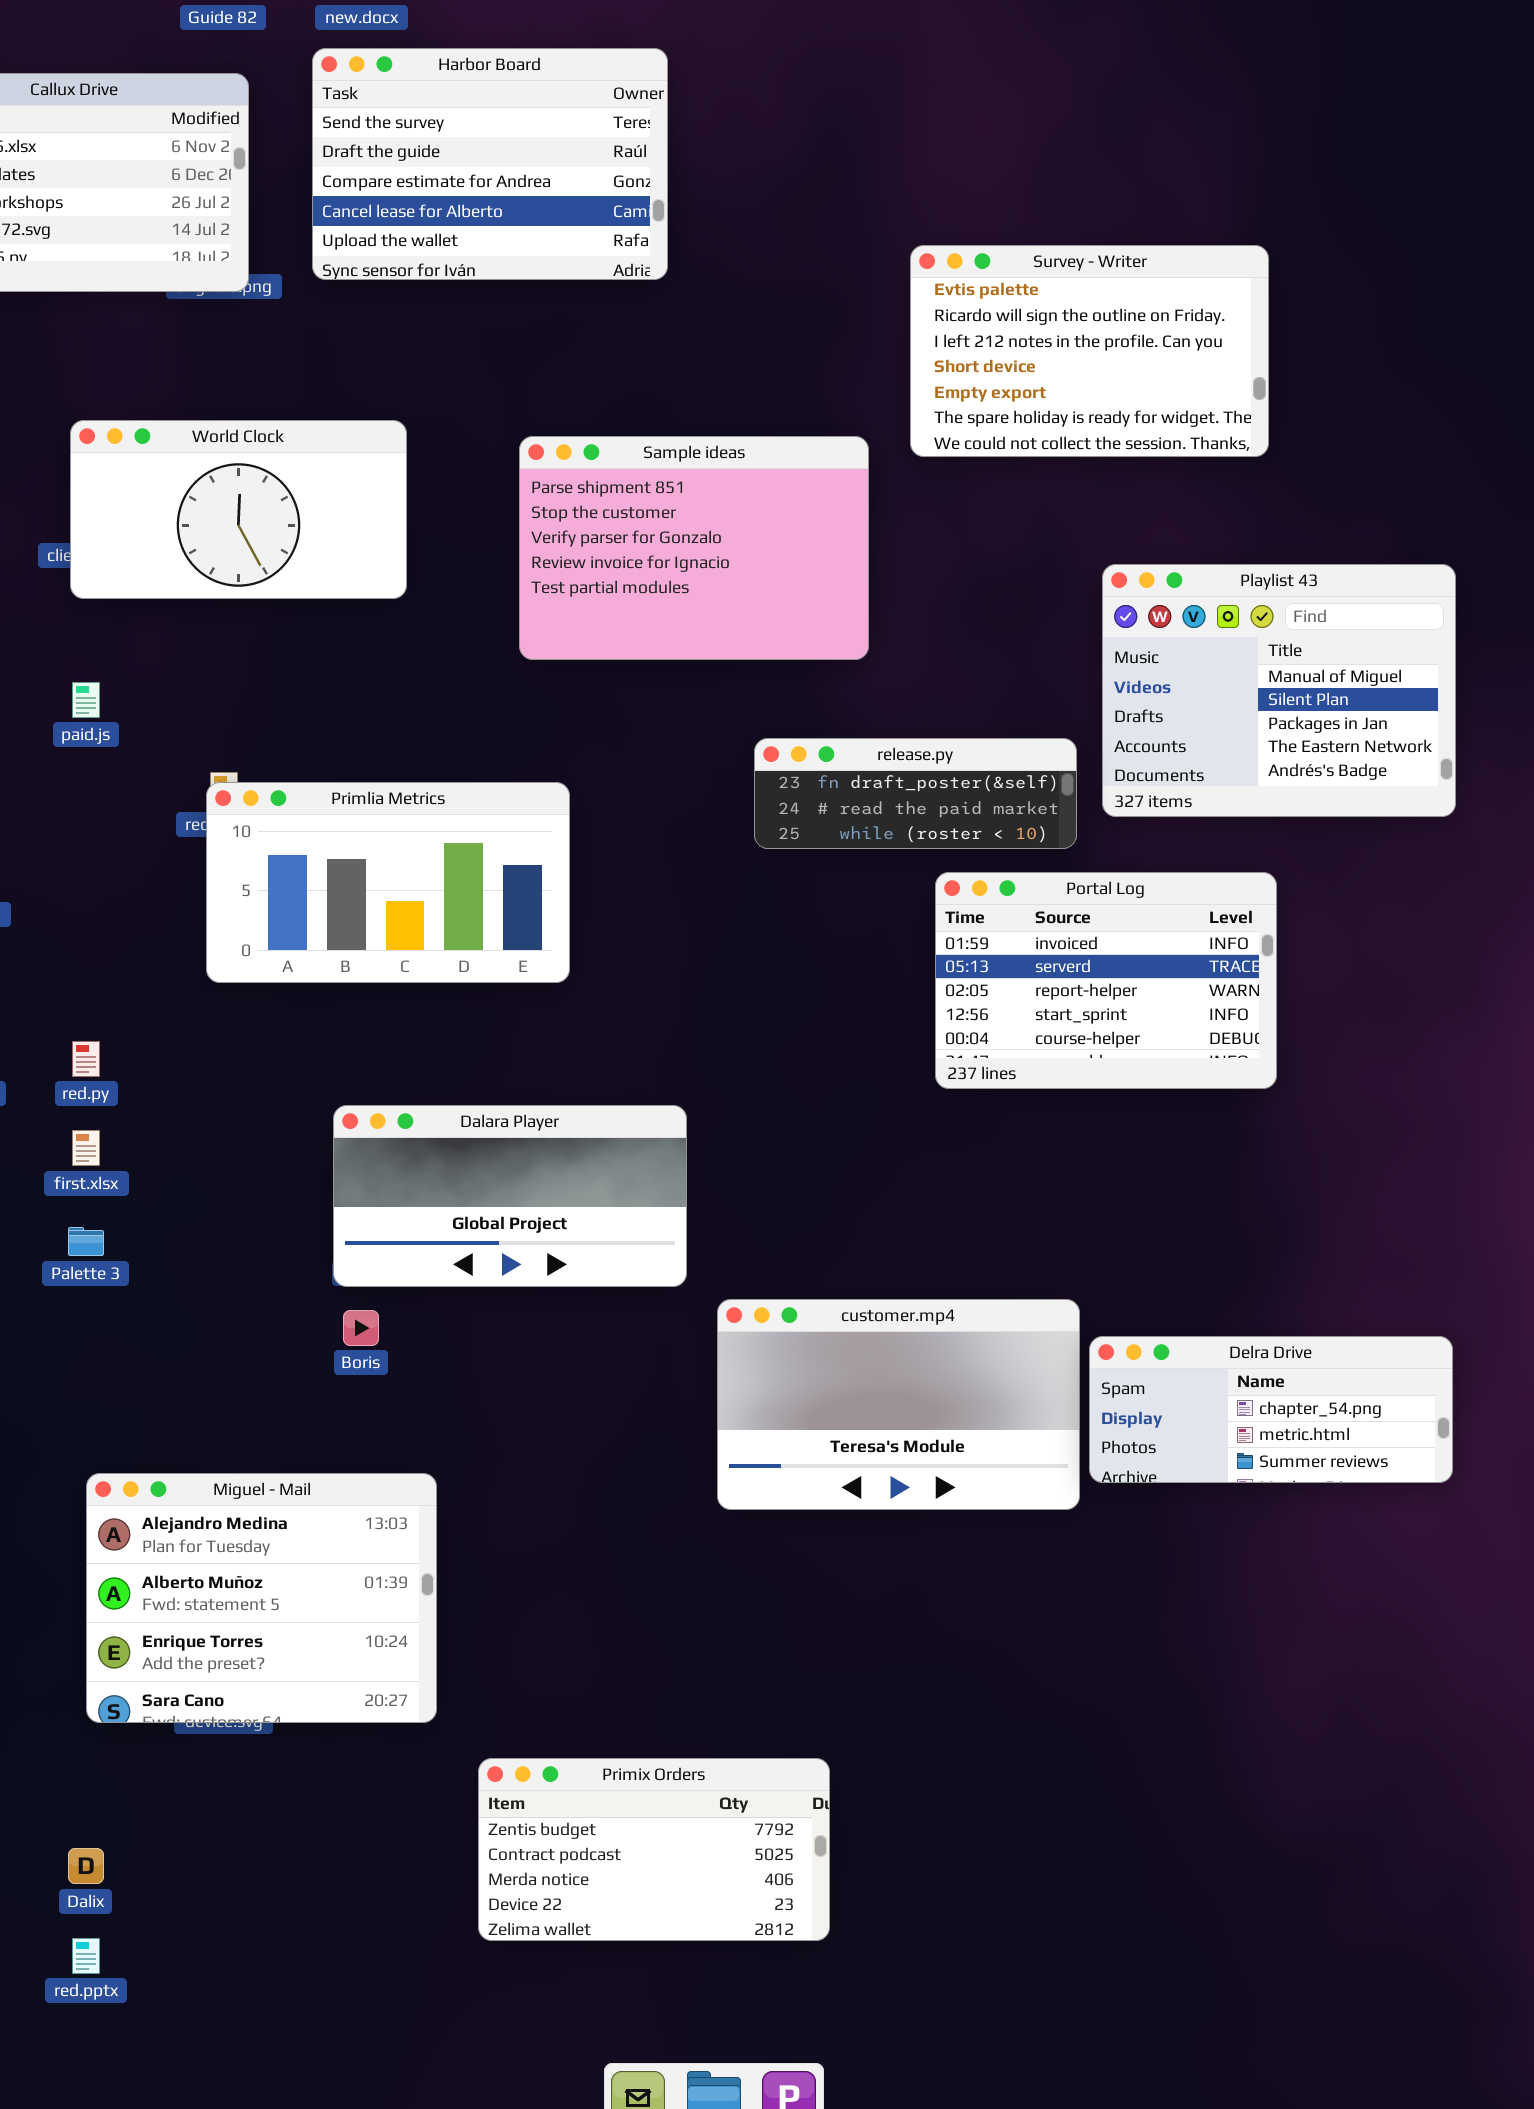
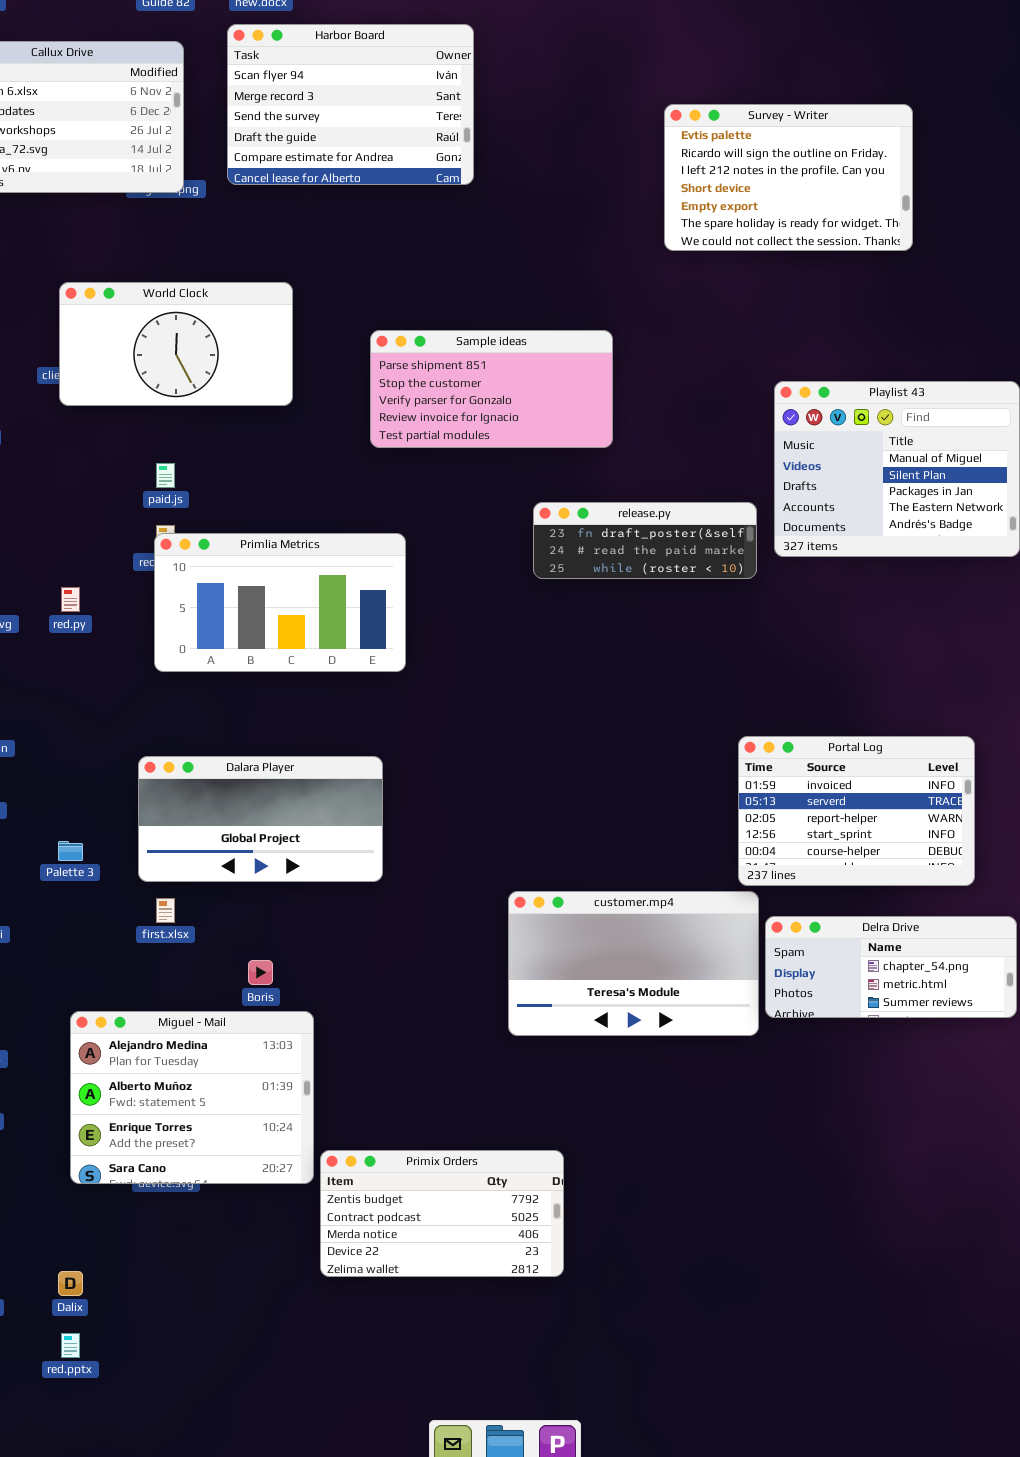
Harbor Board: [312,48,668,280] -> [227,24,474,185], scrolled up 2 rows
Survey - Writer: [910,245,1269,457] -> [664,104,913,251], moved
Sample ideas: [519,436,869,660] -> [370,330,613,448], resized
paid.js: [72,682,100,718] -> [156,463,175,488], moved
Portal Log: [935,872,1277,1089] -> [738,736,975,886], moved
red.py: [72,1041,100,1077] -> [61,587,80,612], moved
Dalara Player: [333,1105,687,1287] -> [138,756,383,882], moved
first.xlsx: [72,1130,100,1166] -> [156,898,175,923], moved
Boris: [343,1310,379,1346] -> [248,960,273,985], moved
Primix Orders: [478,1758,830,1941] -> [320,1150,564,1277], moved

